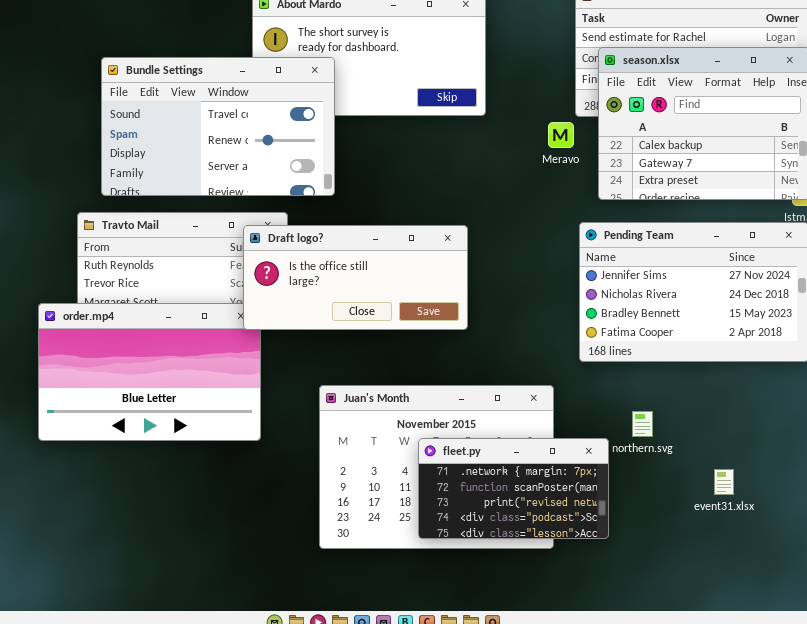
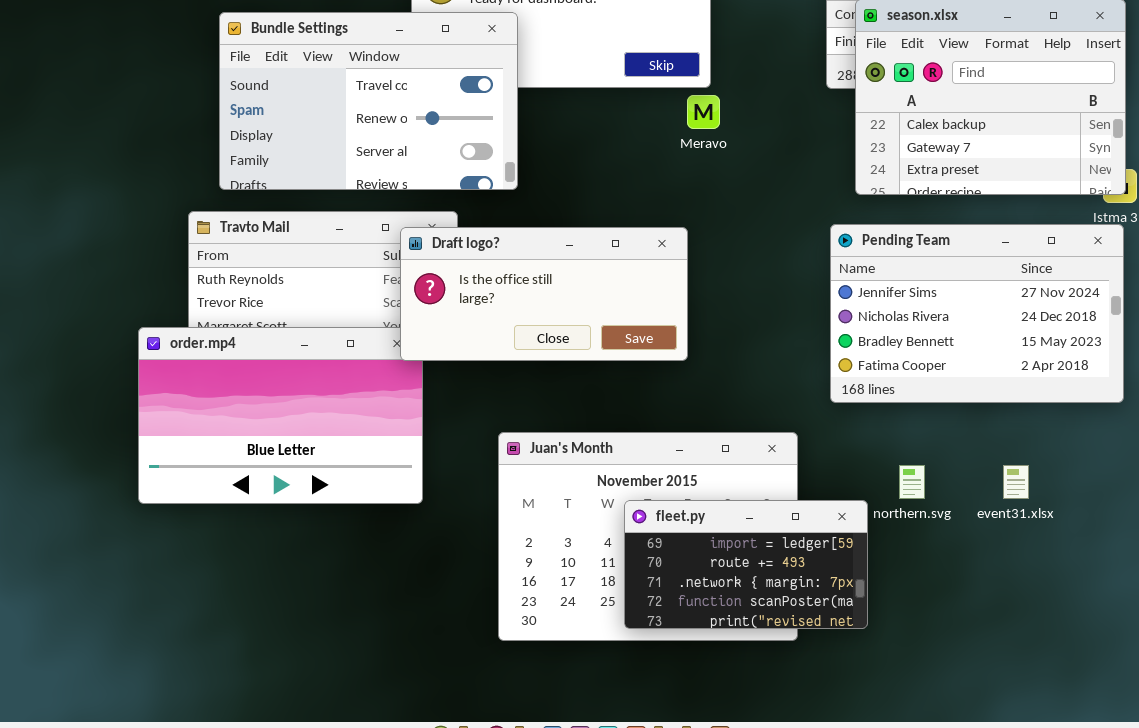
Meravo: [548,122,574,148] -> [687,95,720,129], moved
fleet.py: [418,438,609,539] -> [624,500,868,629], scrolled up 2 rows
event31.xlsx: [714,469,734,495] -> [1003,465,1029,499], moved

